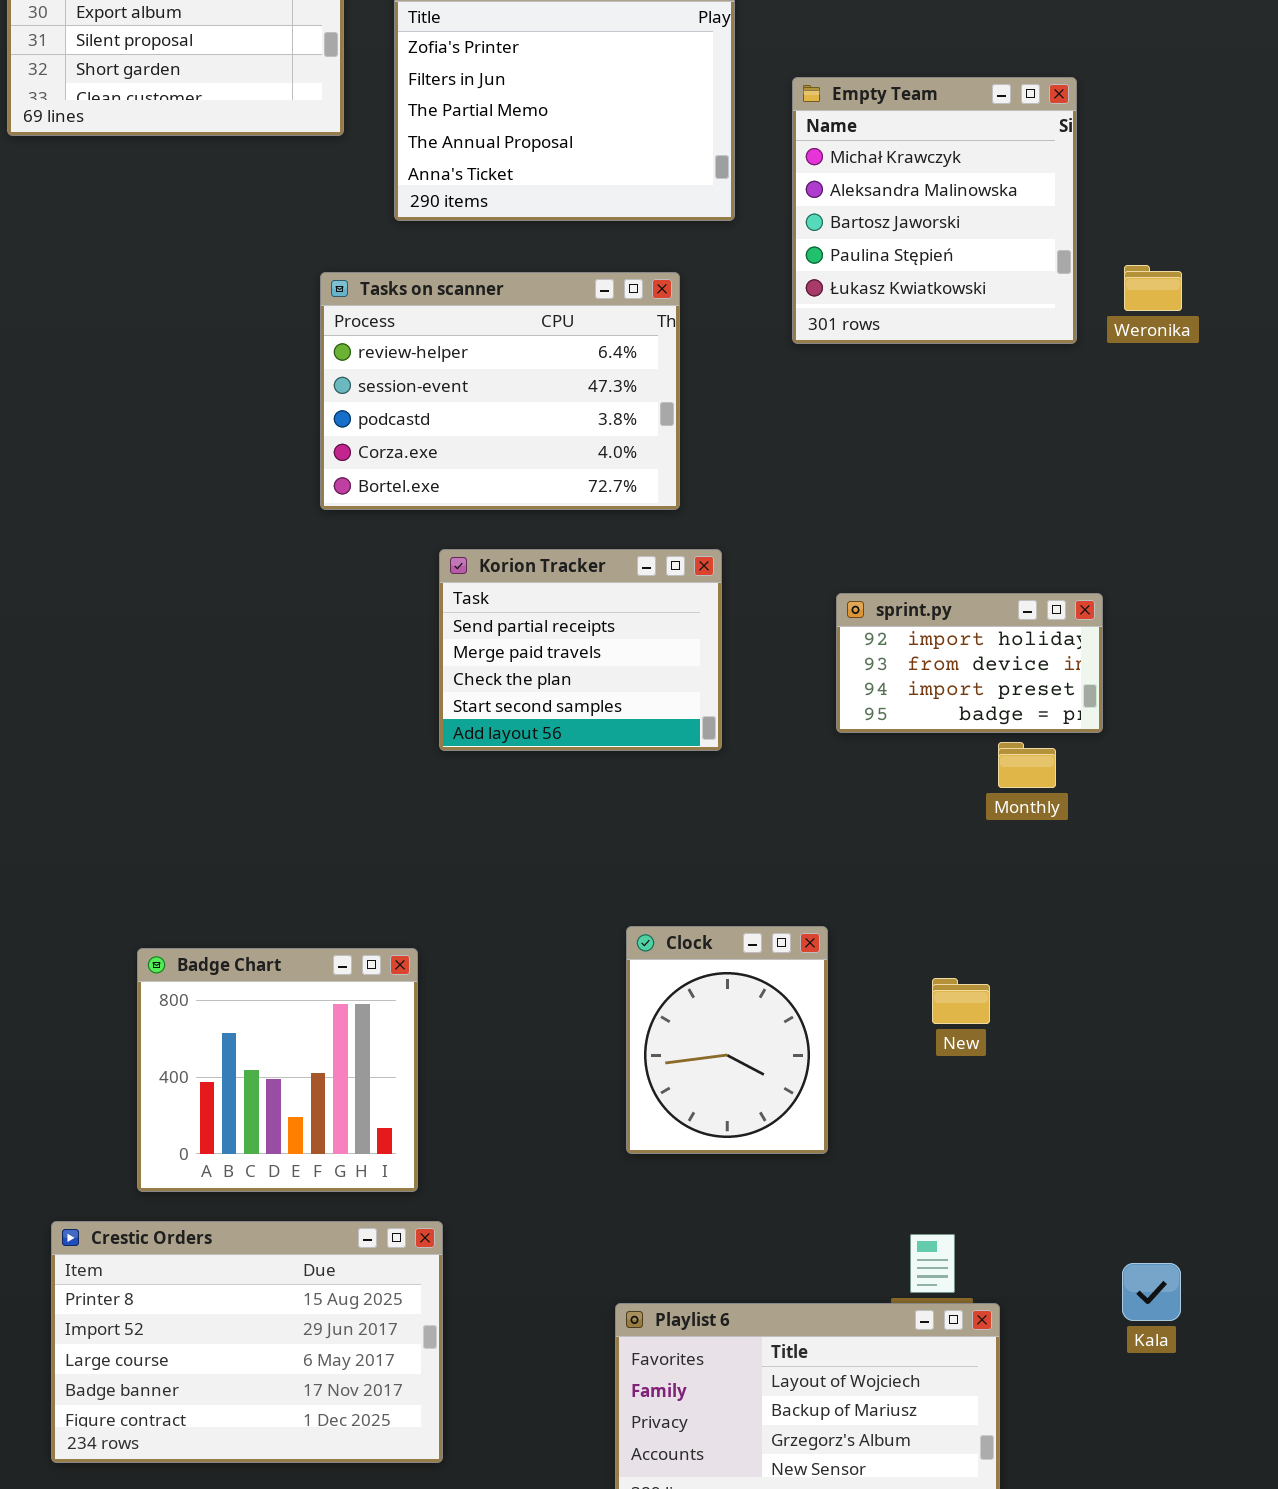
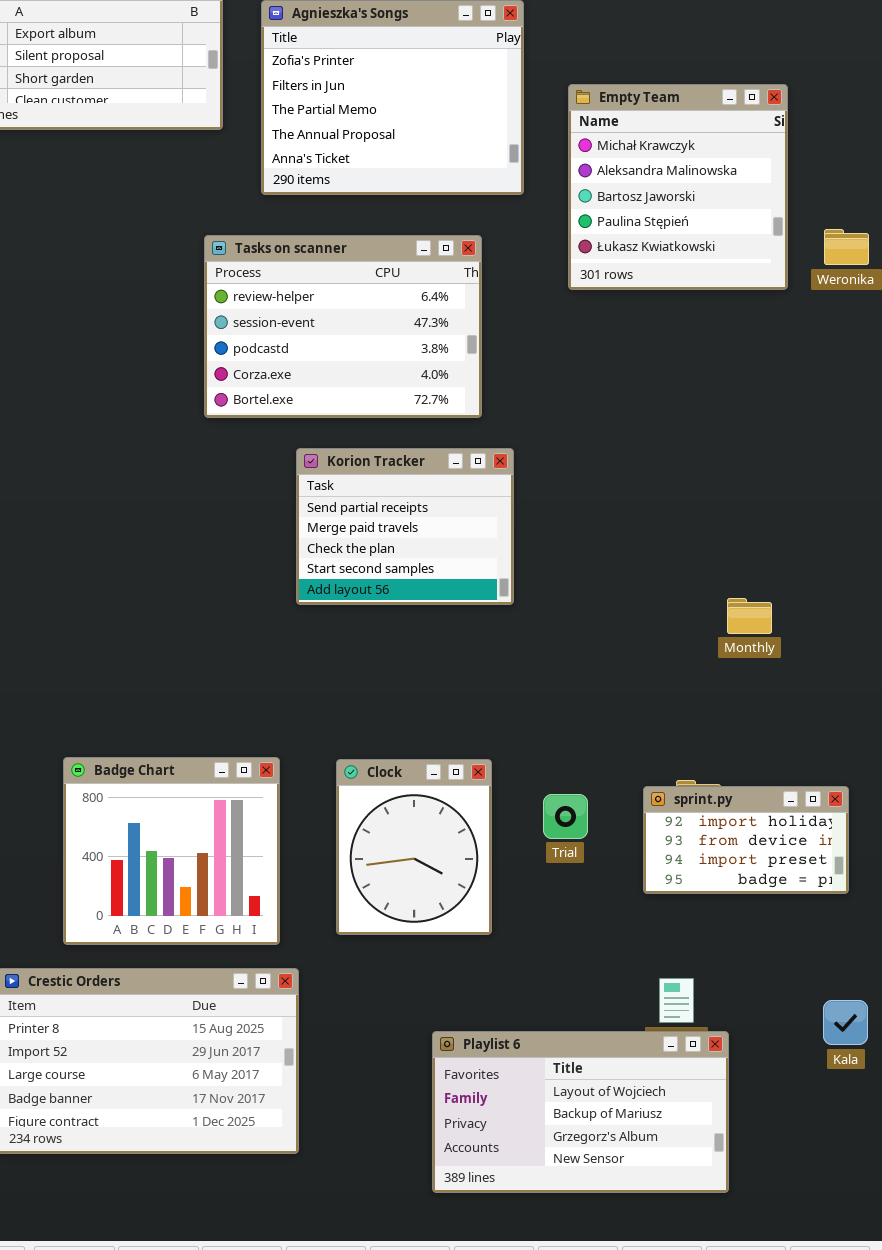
sprint.py: [836,593,1103,733] -> [643,786,849,894], moved
Clock: [626,926,828,1154] -> [336,759,492,935], moved

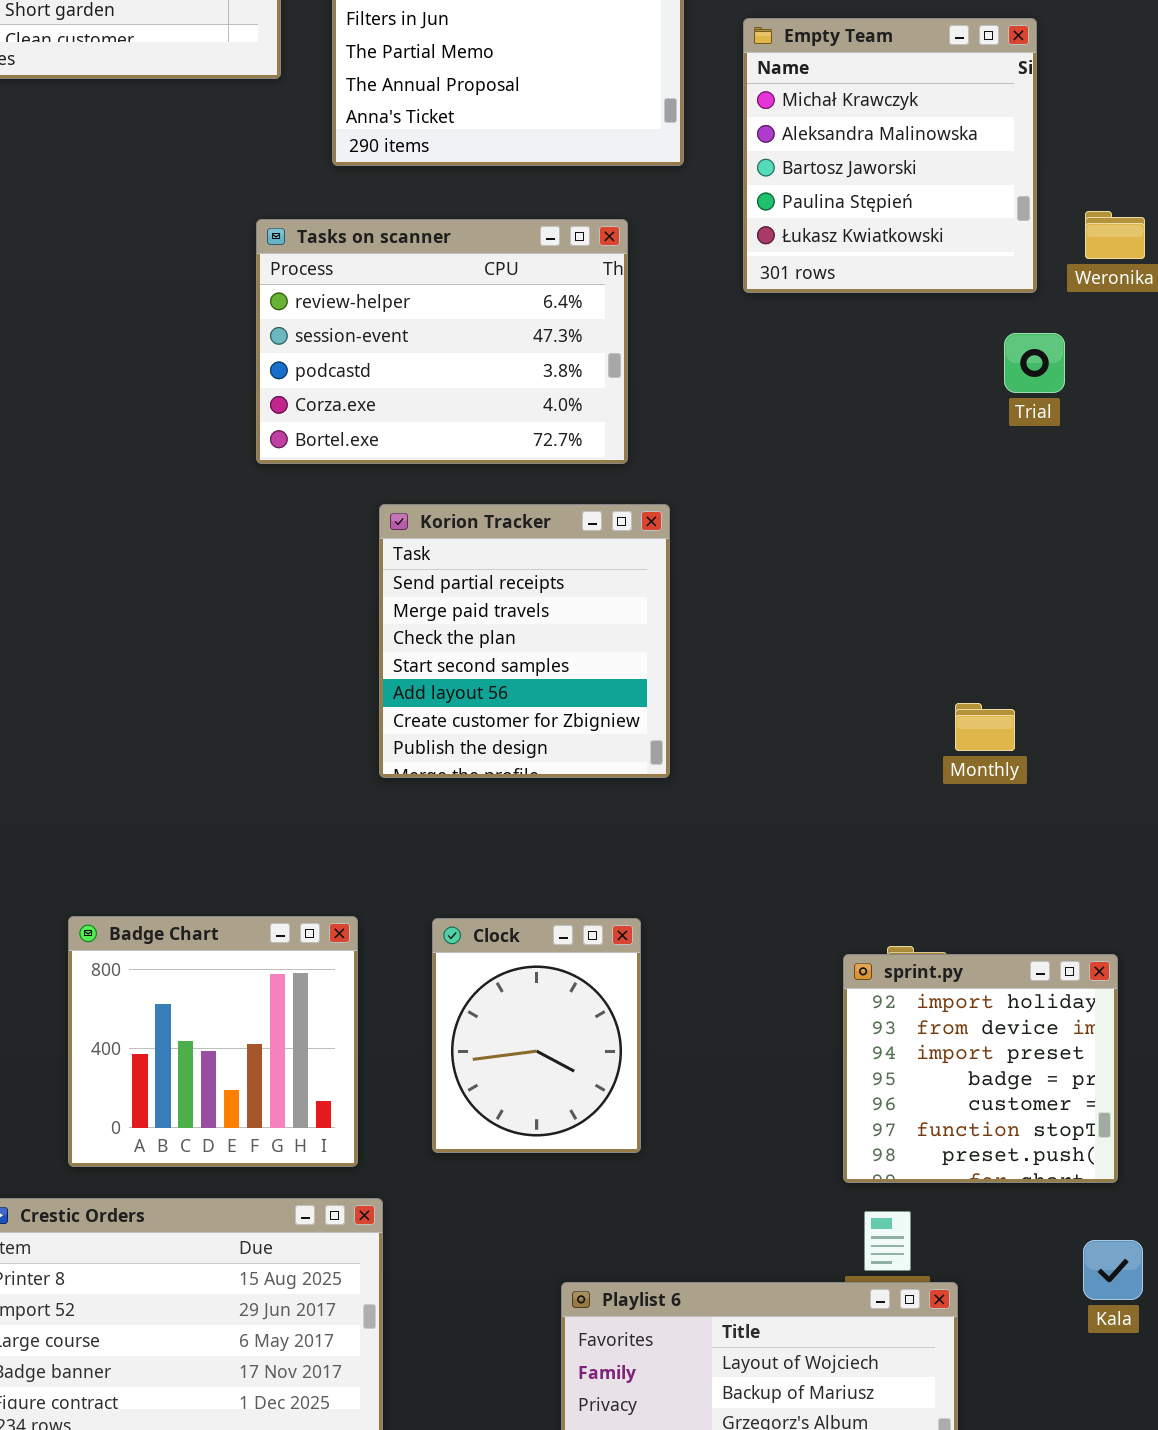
Korion Tracker: [296,448,514,605] -> [379,504,670,778], resized
sprint.py: [643,786,849,894] -> [843,954,1118,1183], resized
Trial: [543,794,588,839] -> [1004,333,1065,393], moved

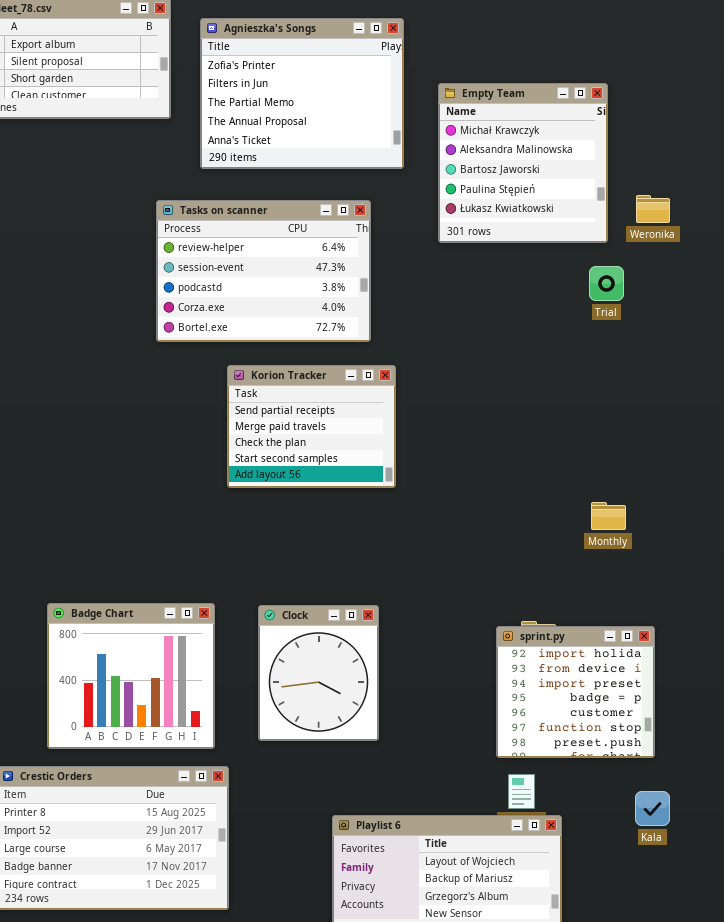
Korion Tracker: [379,504,670,778] -> [227,365,396,488], resized
Monthly: [955,703,1015,751] -> [591,502,626,530], moved

